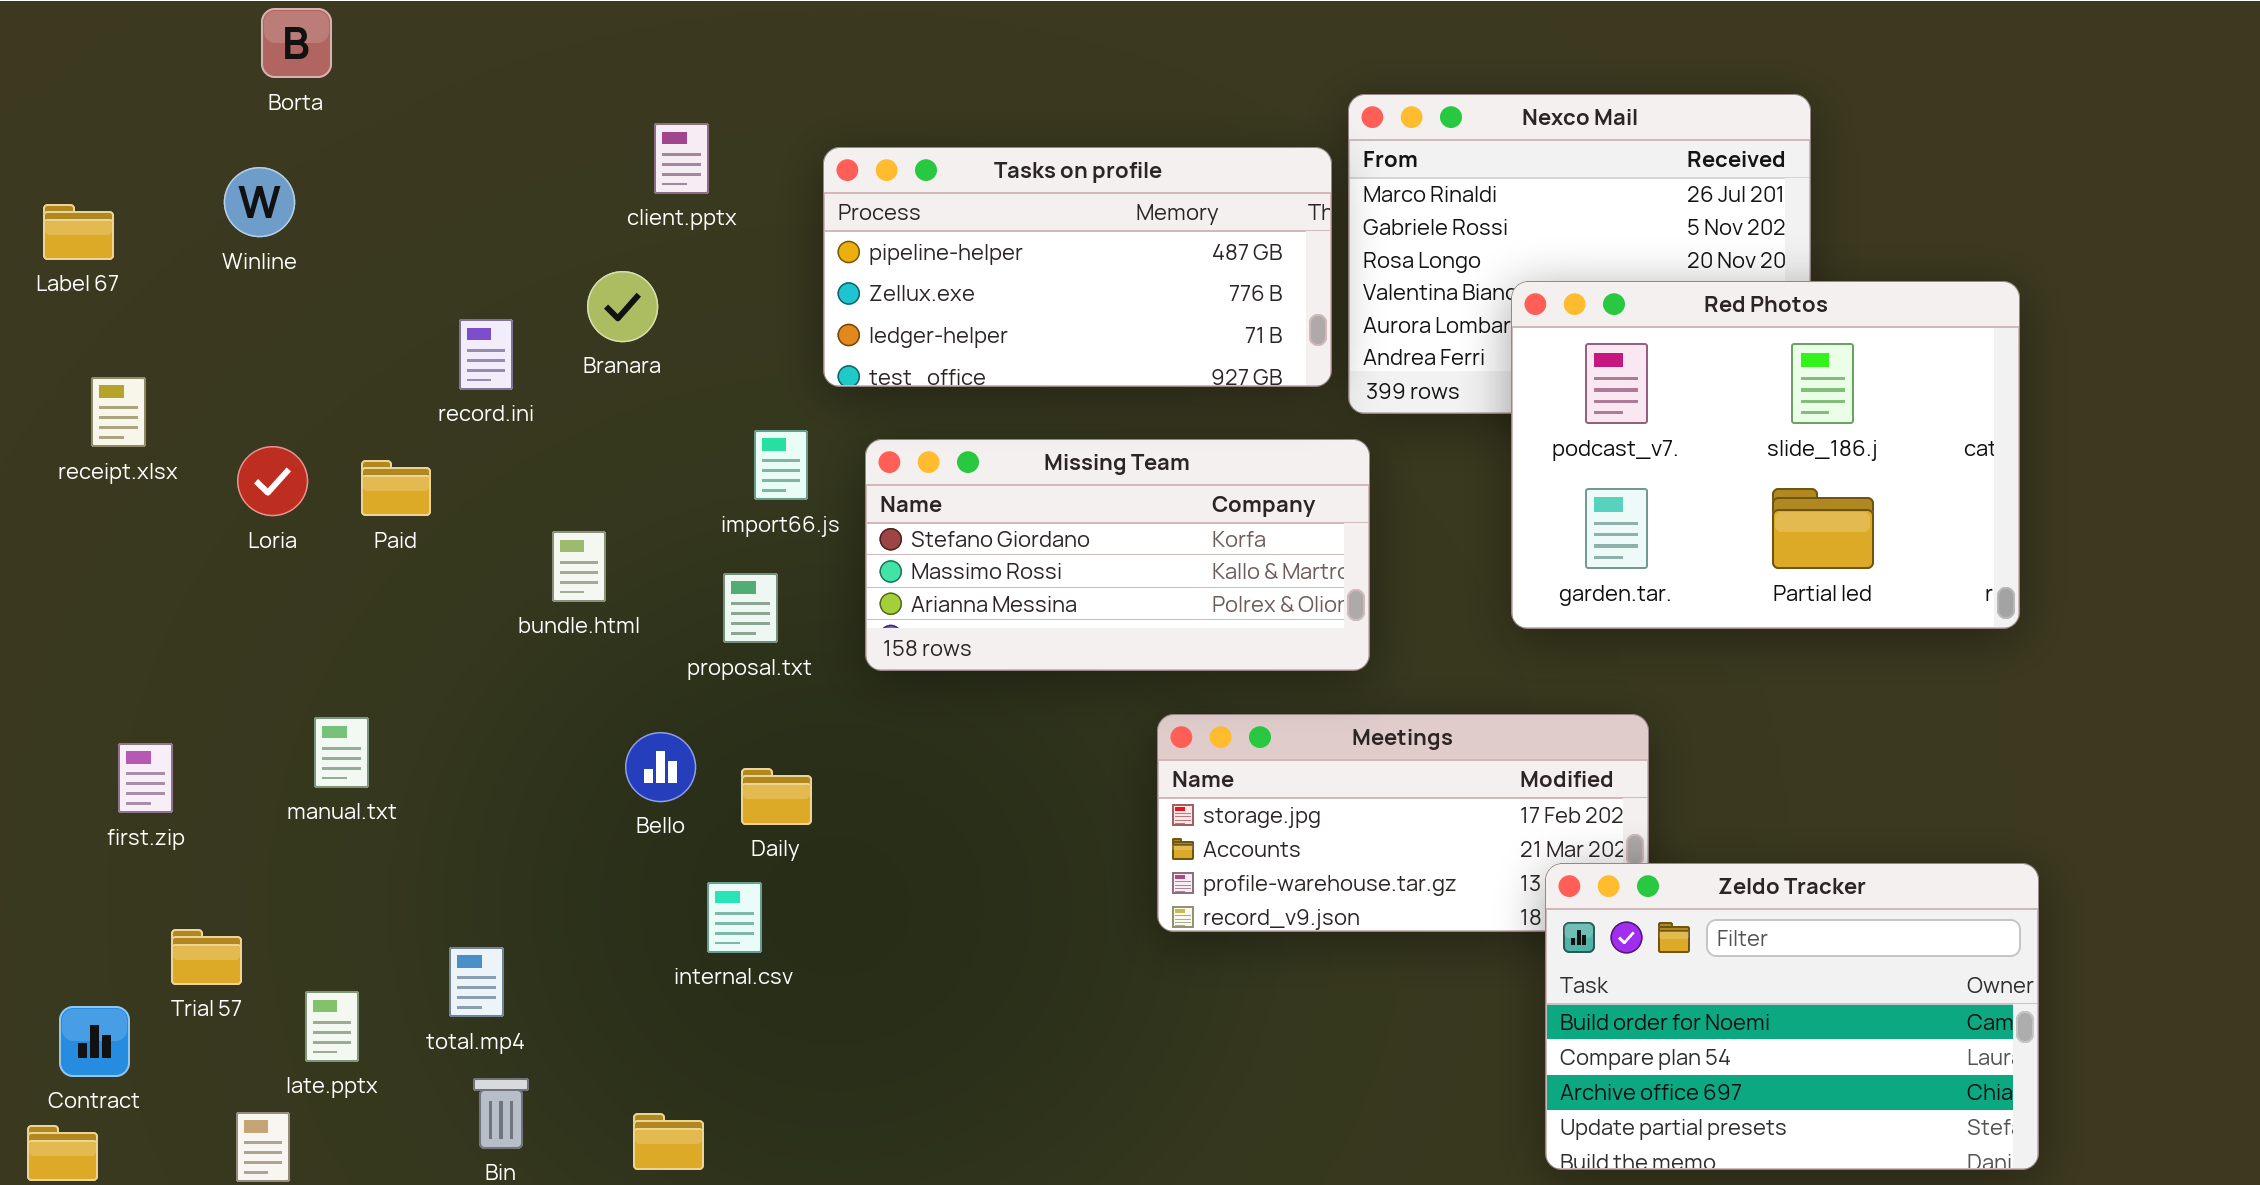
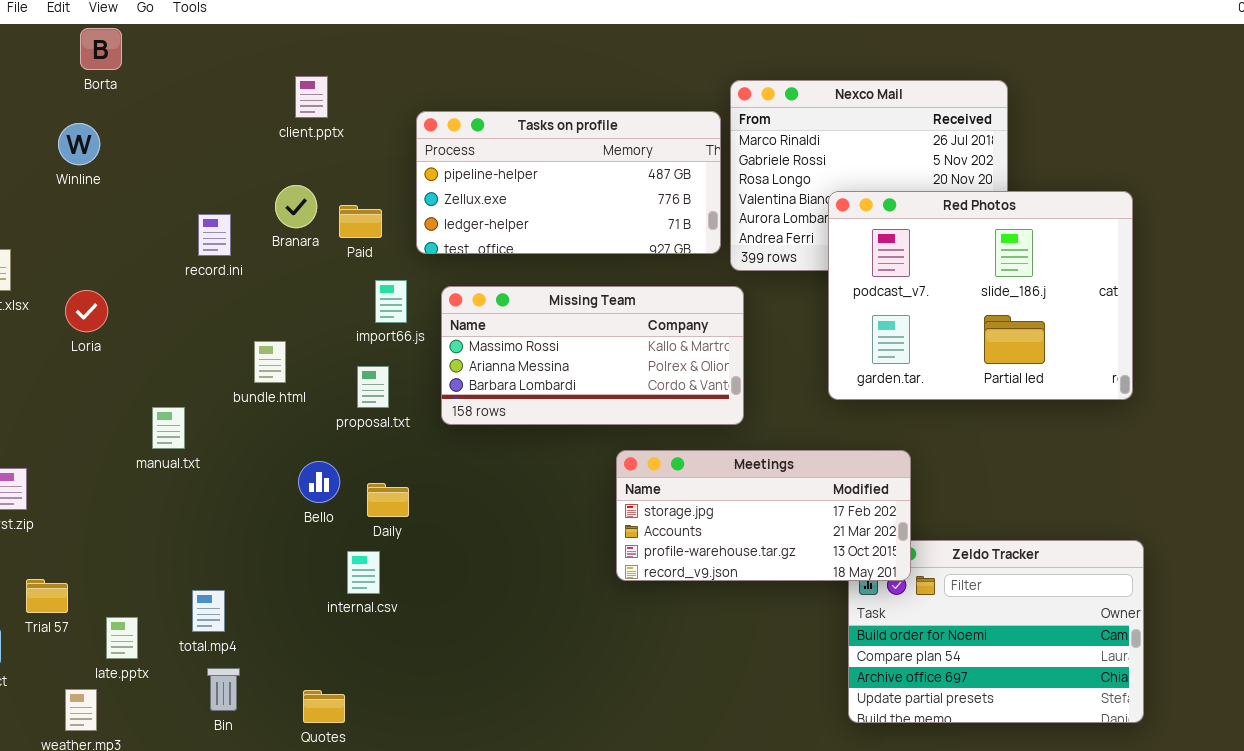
client.pptx: [654,123,709,194] -> [295,76,328,118], moved
Missing Team: [865,439,1370,671] -> [441,286,744,425], scrolled down 1 row
Paid: [361,460,431,516] -> [339,205,382,238], moved
Meetings: [1157,714,1649,932] -> [616,450,911,581], raised
manual.txt: [314,717,369,788] -> [152,407,185,449], moved

